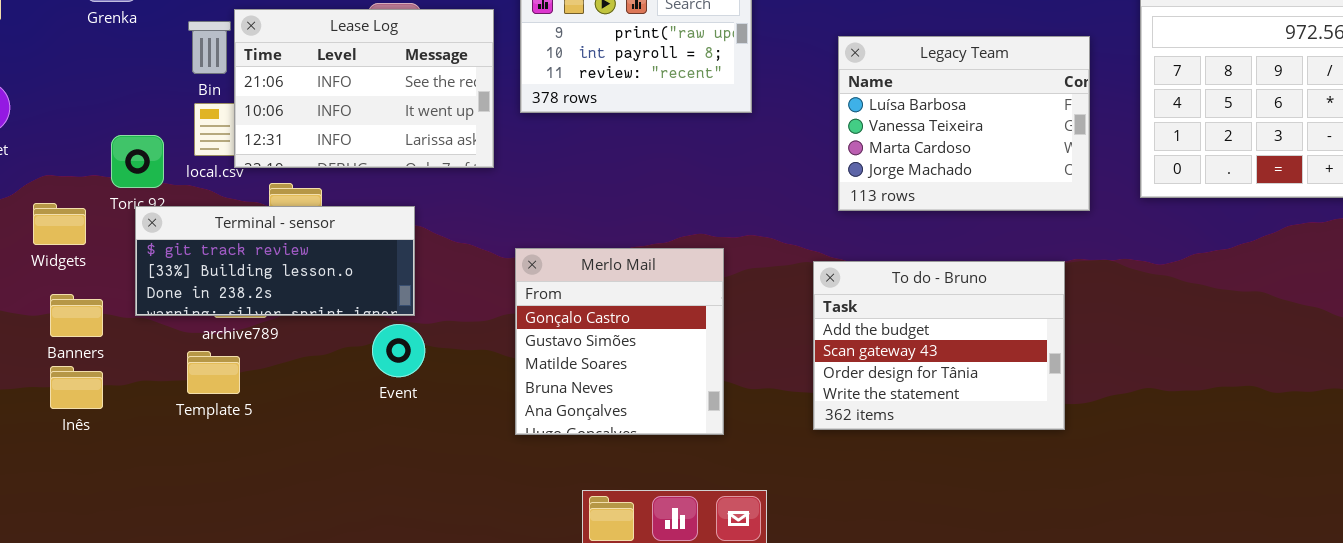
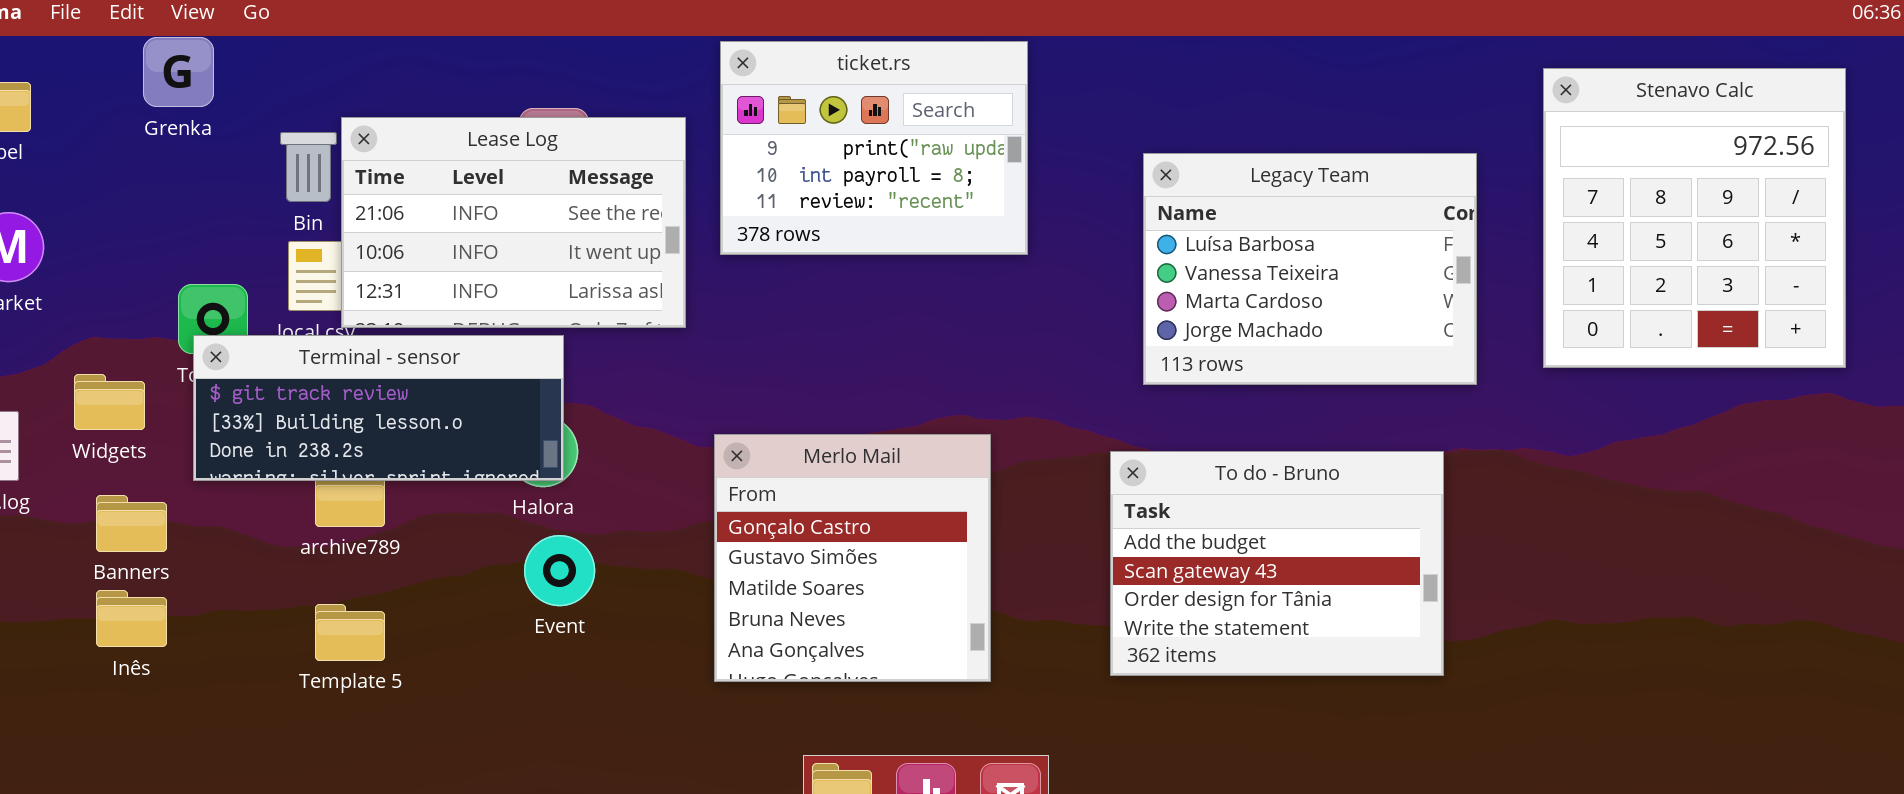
Terminal - sensor: [135,206,415,316] -> [193,335,564,481], moved
Template 5: [187,351,240,394] -> [315,604,385,661], moved

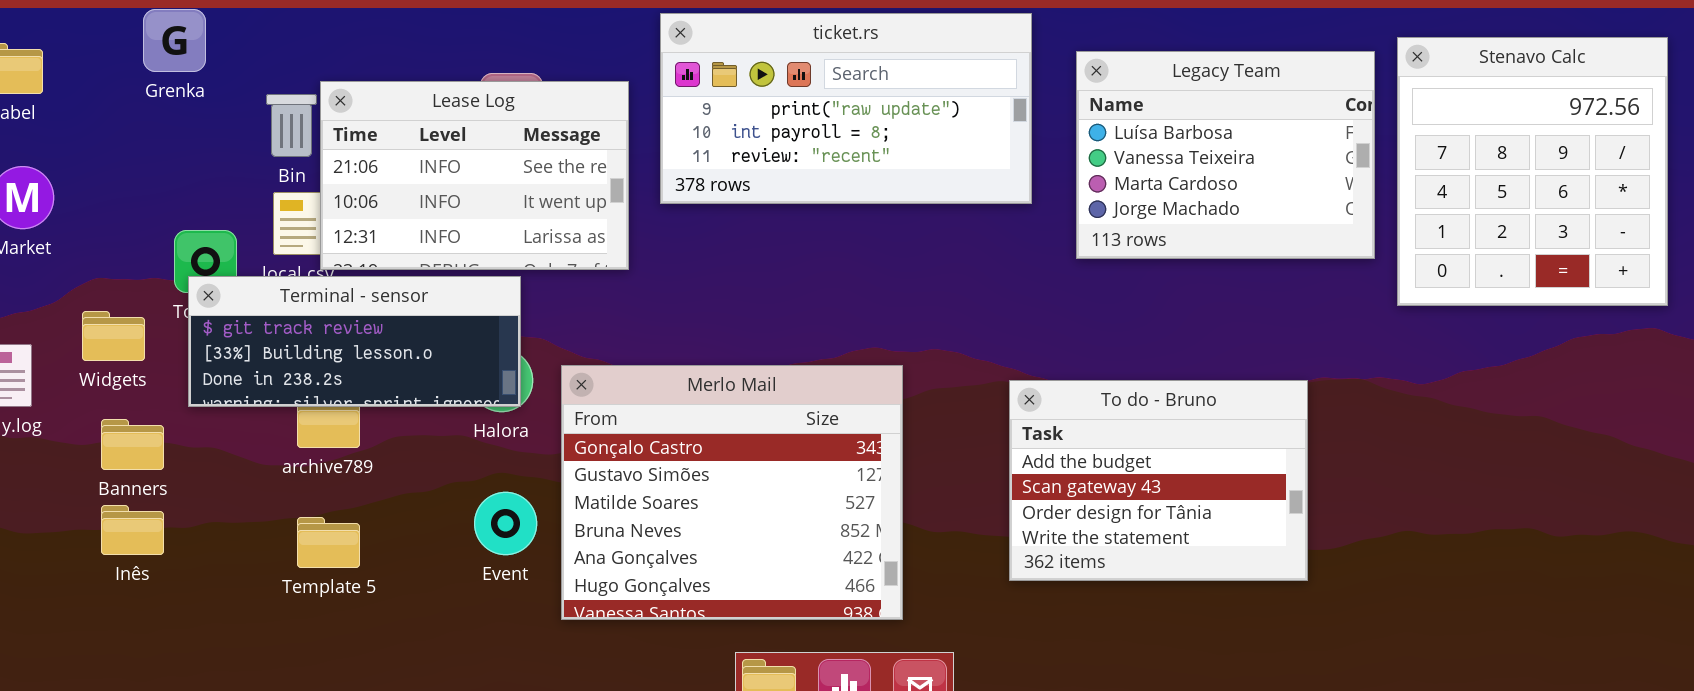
ticket.rs: [720,41,1028,255] -> [660,13,1032,204], resized
Legacy Team: [1143,153,1477,385] -> [1076,51,1375,259], moved
Merlo Mail: [714,434,991,682] -> [561,365,903,620], resized
Event: [524,535,595,606] -> [474,492,537,555], moved

